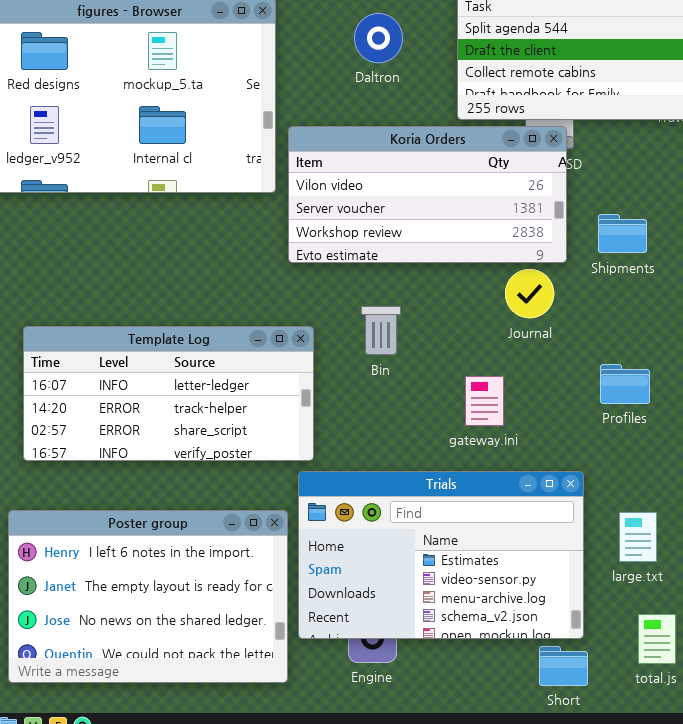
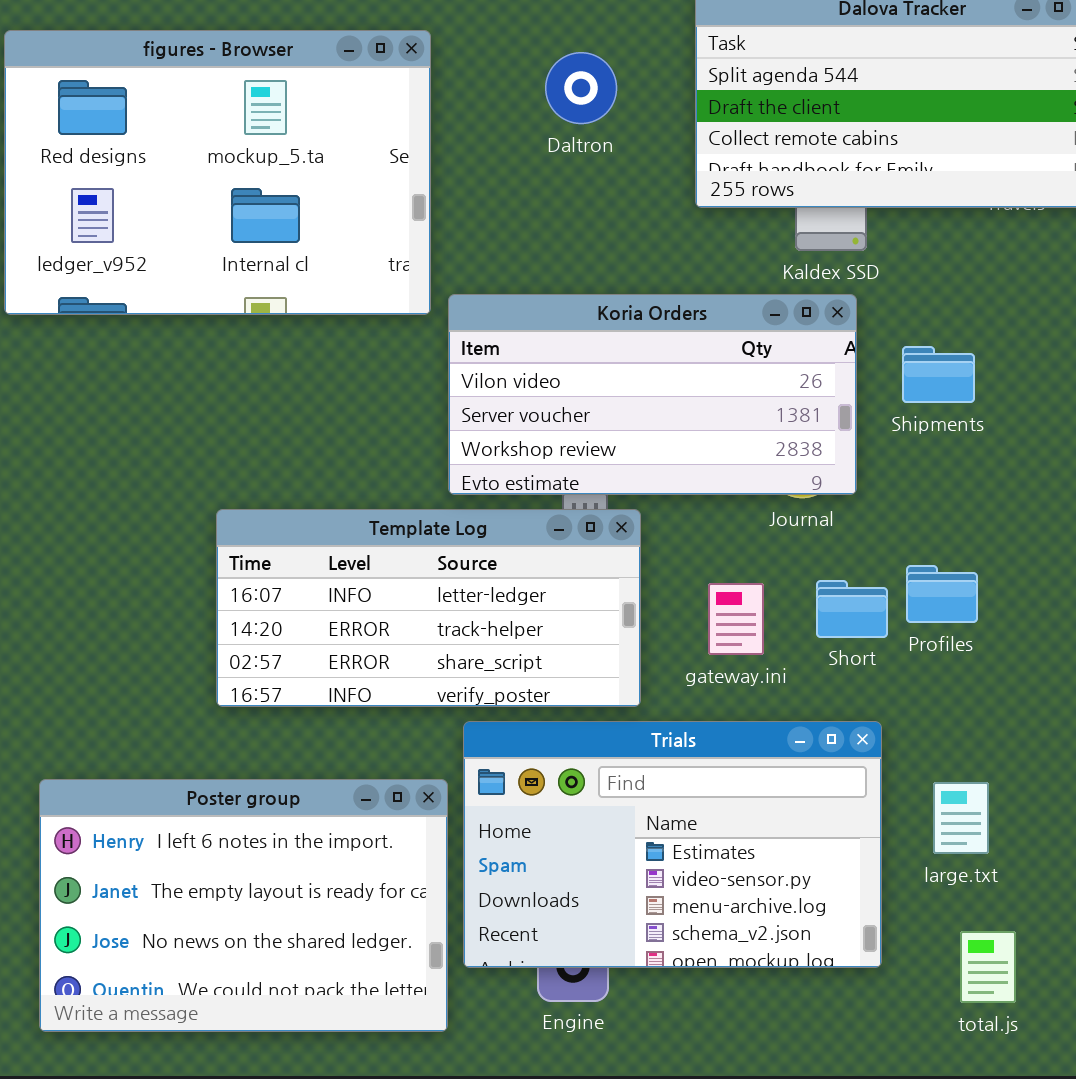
Koria Orders: [288,126,567,263] -> [448,294,857,495], moved
Template Log: [23,326,314,461] -> [216,509,641,707], moved
Short: [539,646,588,686] -> [816,580,888,638], moved

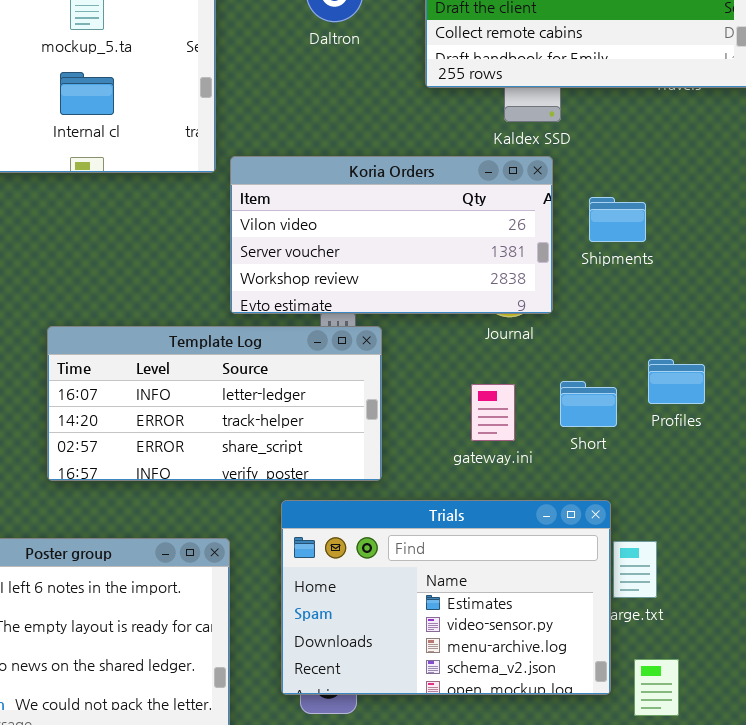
Profiles: [906,565,978,623] -> [648,359,705,404], moved
Short: [816,580,888,638] -> [560,381,617,427], moved
gateway.ini: [708,583,764,655] -> [471,384,515,441], moved
Trials: [463,721,882,968] -> [281,500,611,695], moved

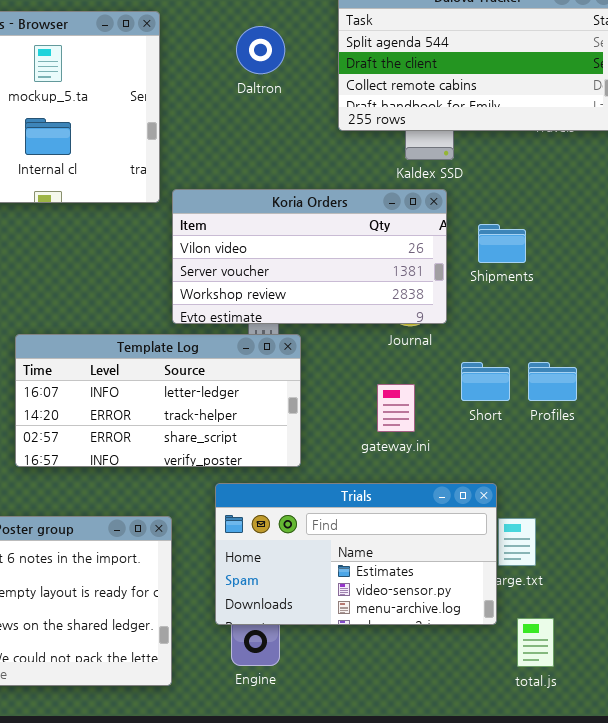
Short: [560,381,617,427] -> [461,362,510,401], moved
Trials: [281,500,611,695] -> [215,483,497,625], resized

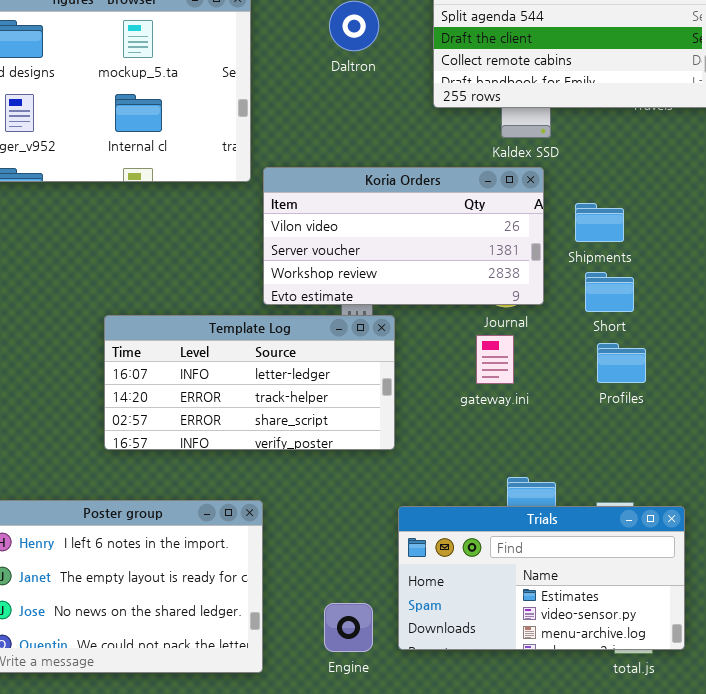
Short: [461,362,510,401] -> [585,272,634,312], moved
Profiles: [528,362,577,401] -> [597,343,646,383], moved
gateway.ini: [377,384,415,432] -> [476,335,514,384], moved
Trials: [215,483,497,625] -> [398,506,685,650], moved

